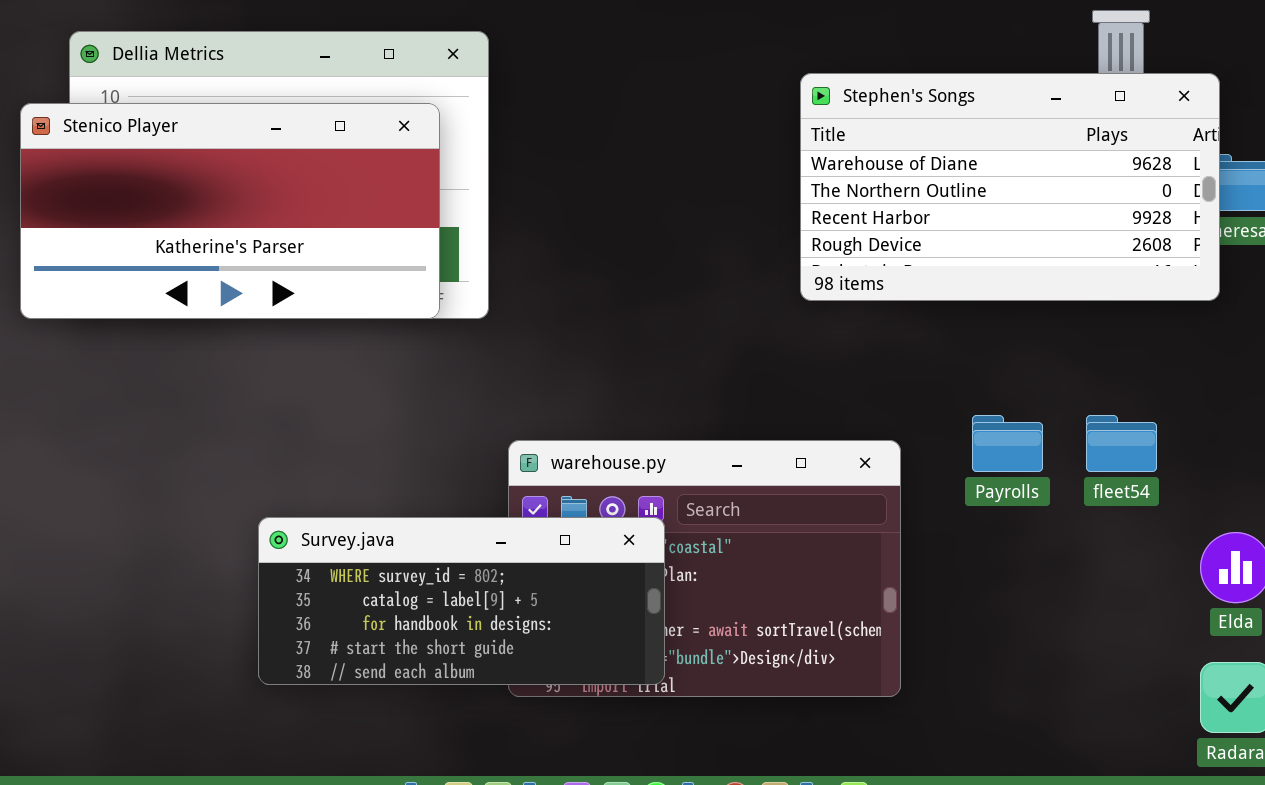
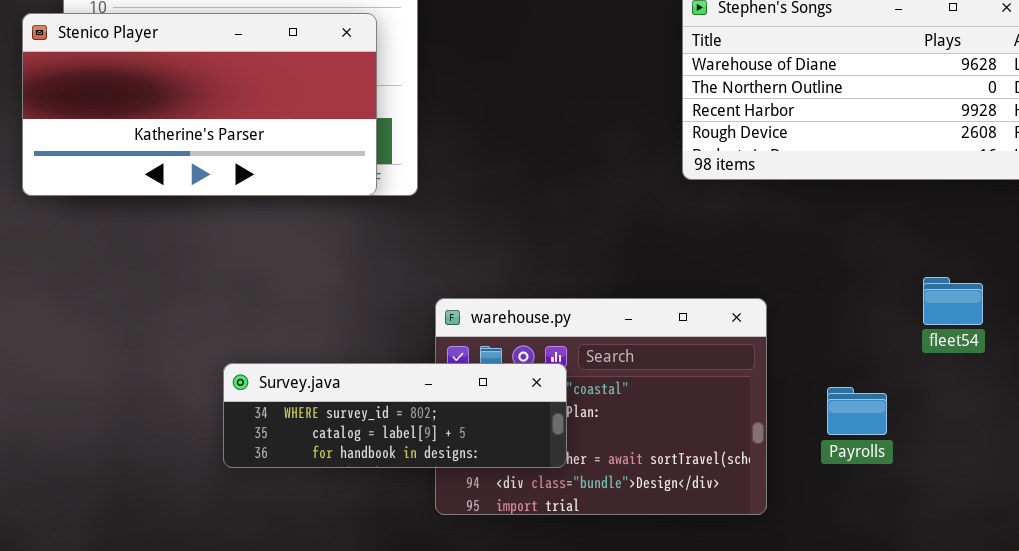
Payrolls: [972,415,1043,472] -> [827,387,887,435], moved
Survey.java: [258,517,665,685] -> [223,363,567,468], resized

